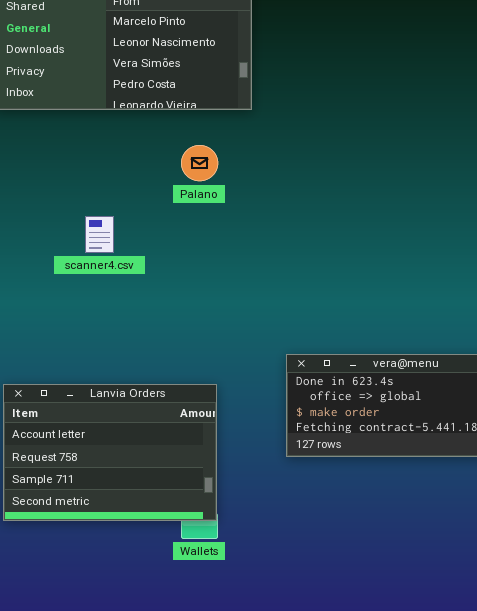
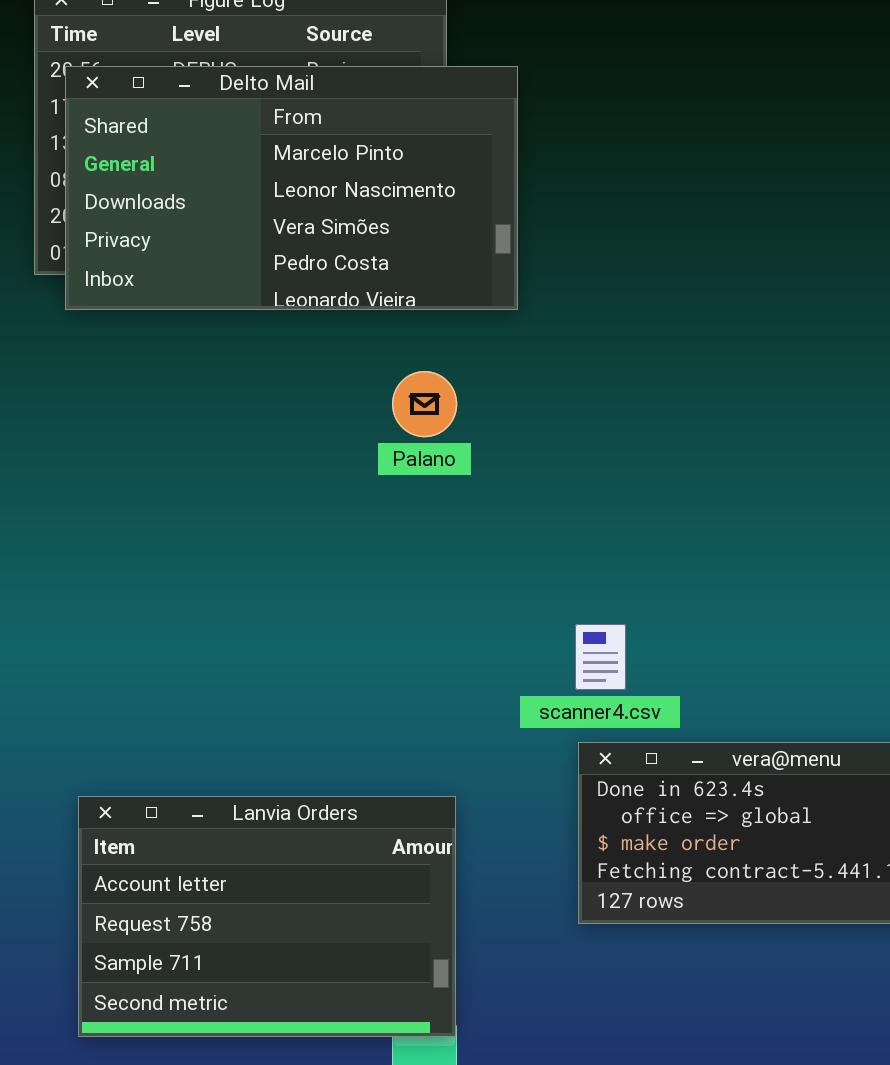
scanner4.csv: [85,216,114,253] -> [575,624,626,690], moved

